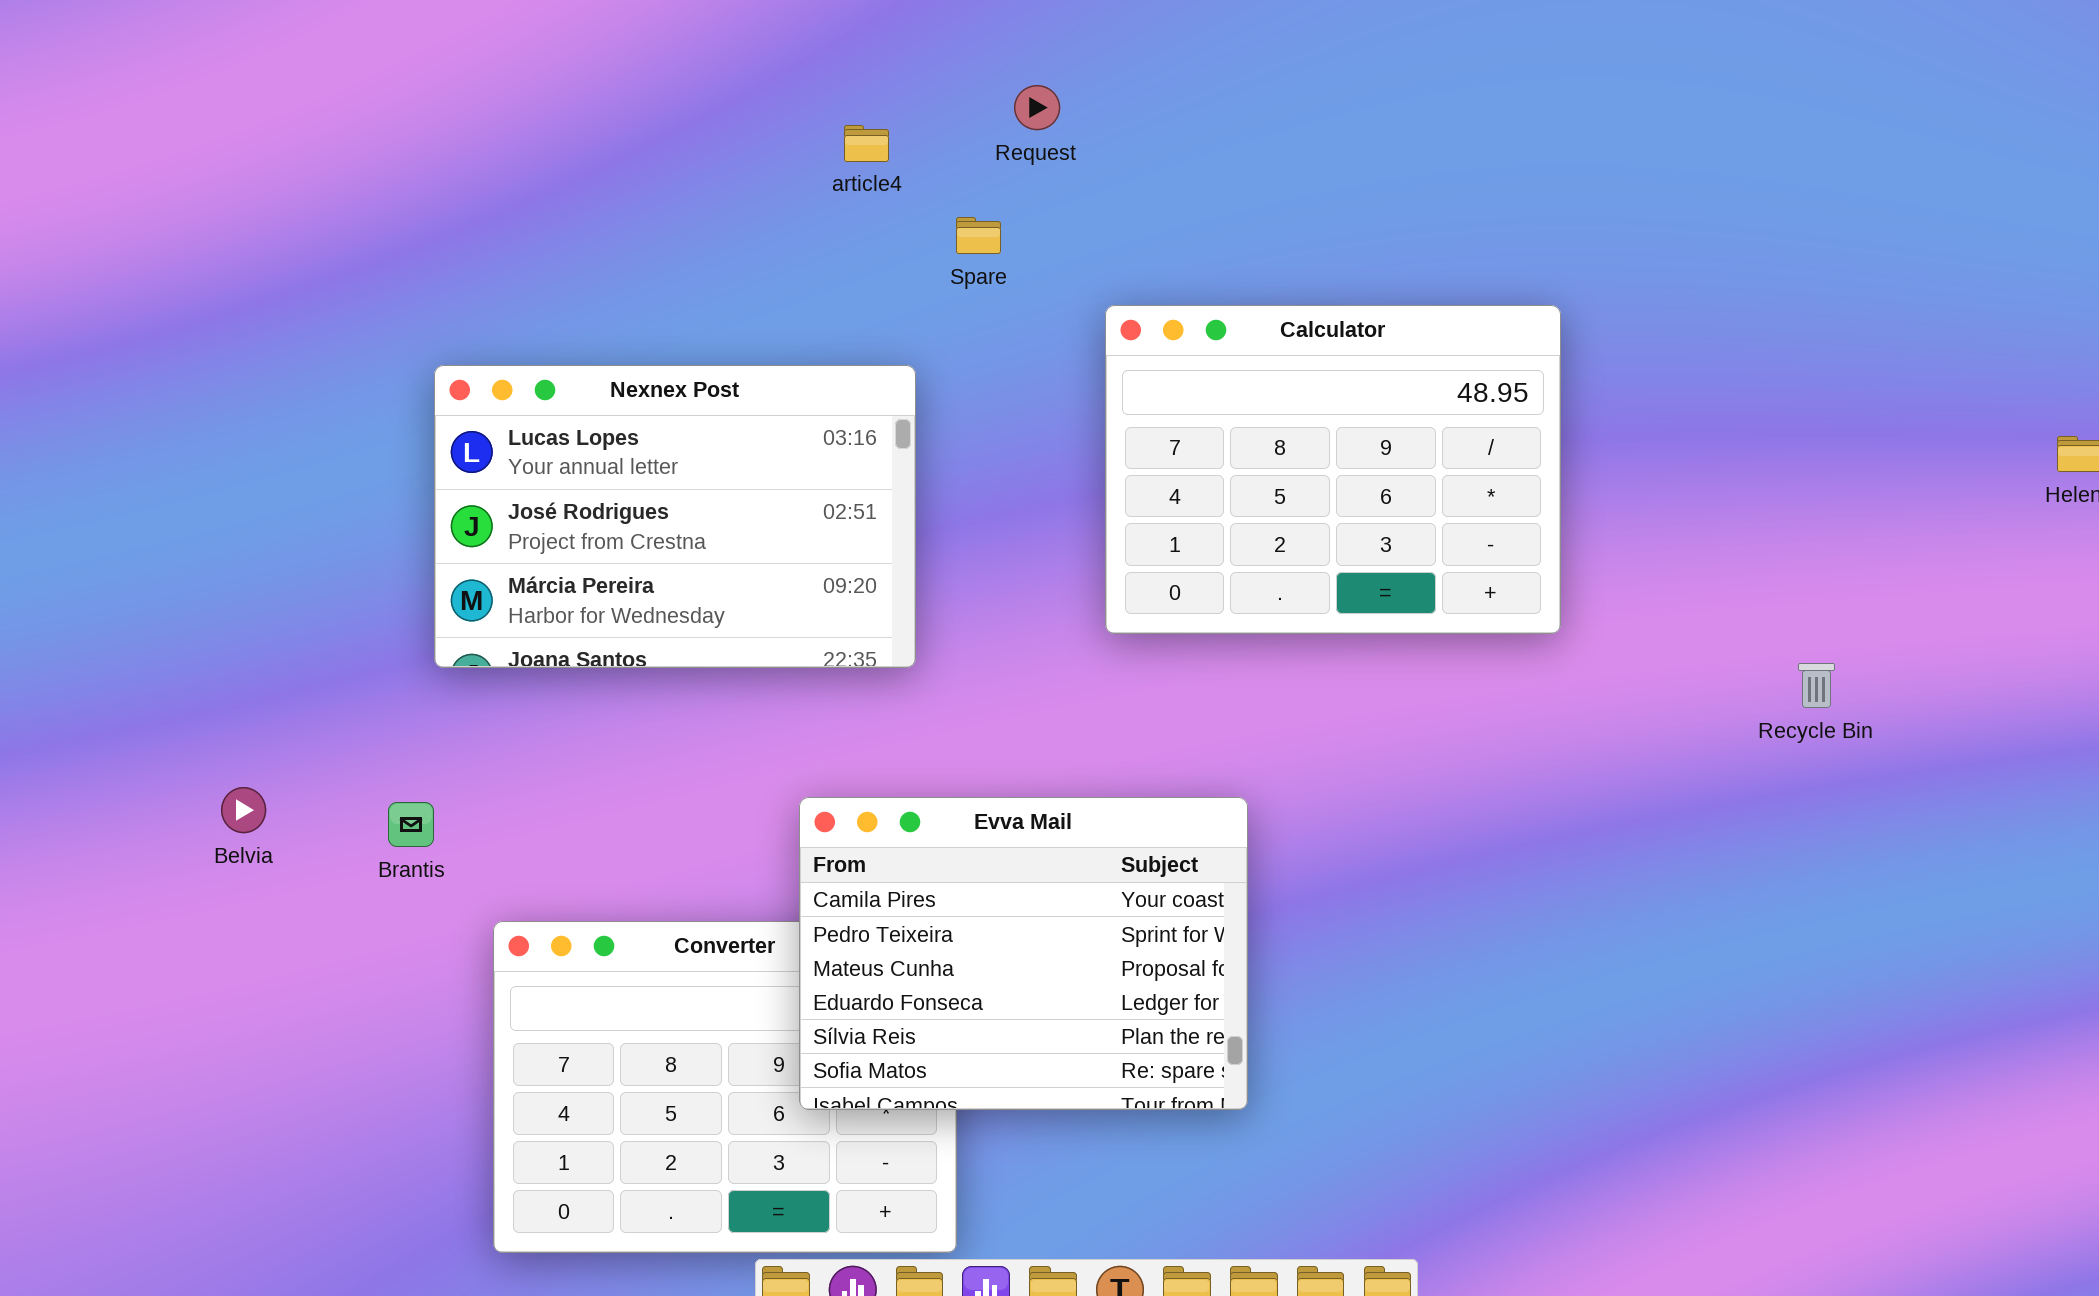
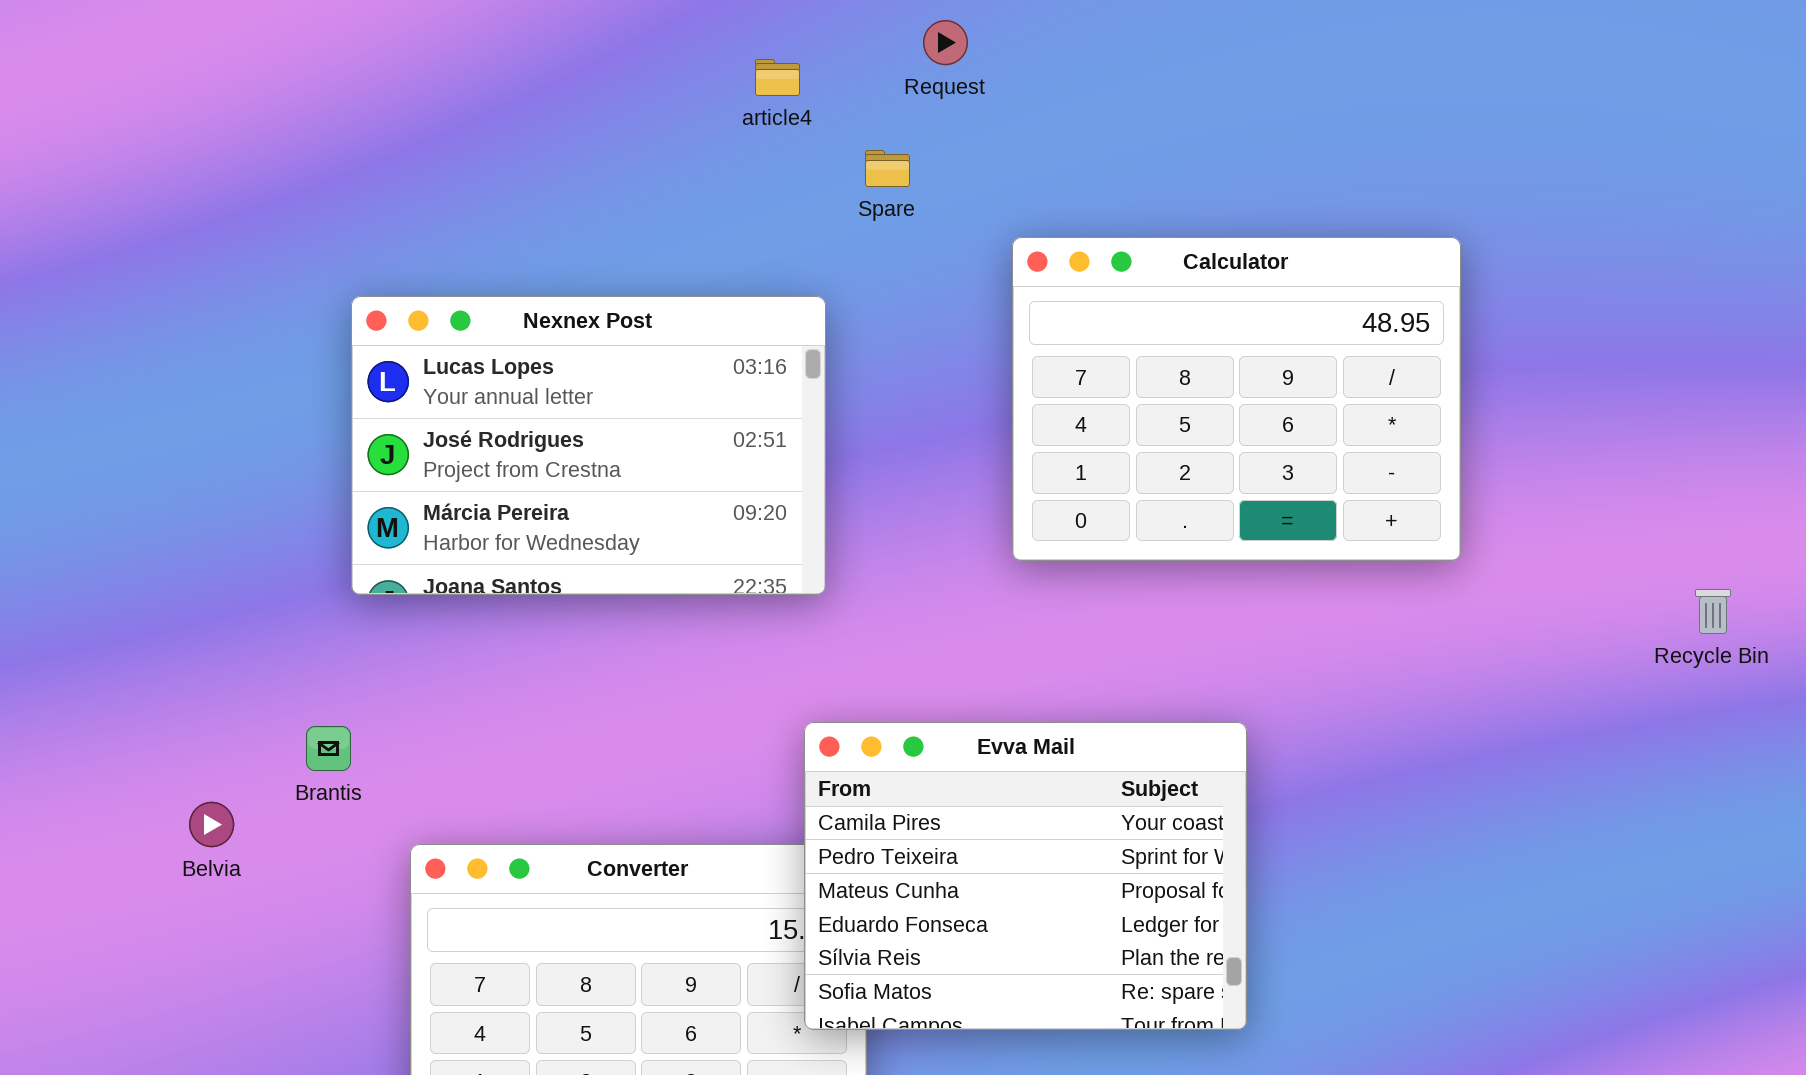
Belvia: [221,787,266,833] -> [189,802,234,847], moved
Evva Mail: [799,797,1248,1110] -> [804,722,1247,1030], moved

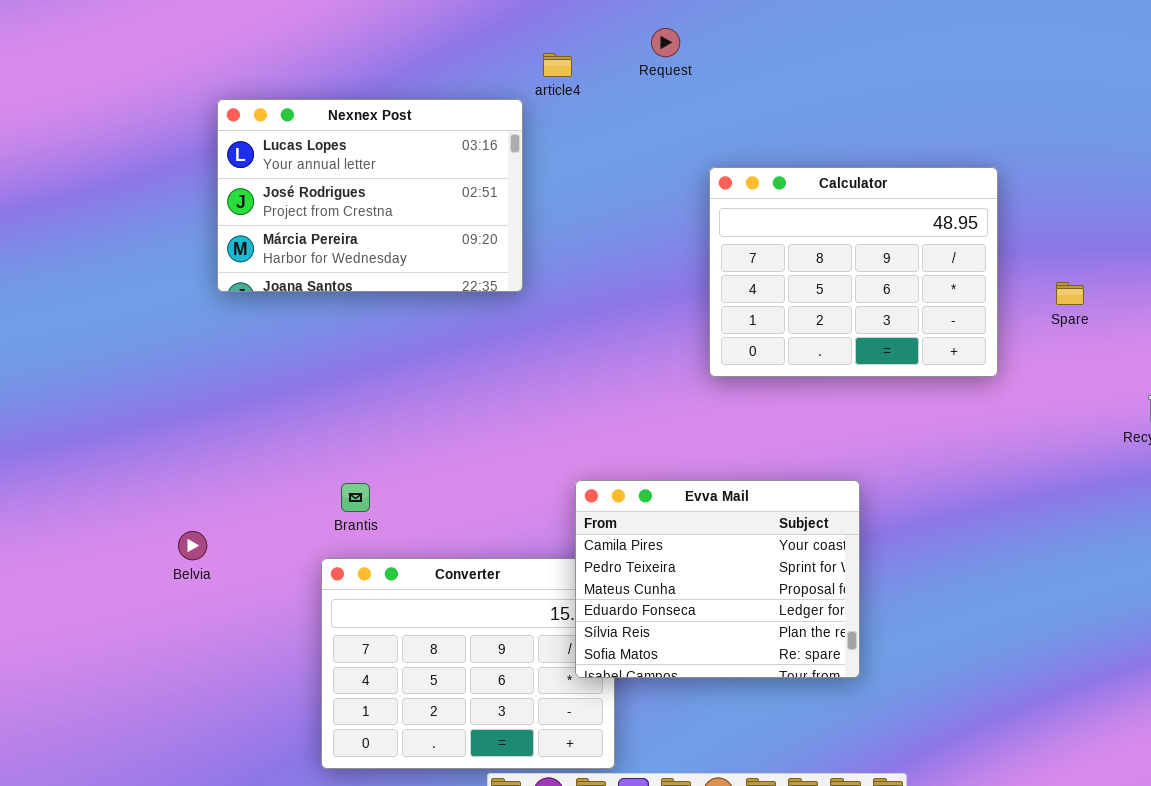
Spare: [865,150,910,187] -> [1056,282,1084,305], moved
Nexnex Post: [351,296,826,595] -> [217,99,523,292], moved
Brantis: [306,726,351,771] -> [341,483,370,512], moved

